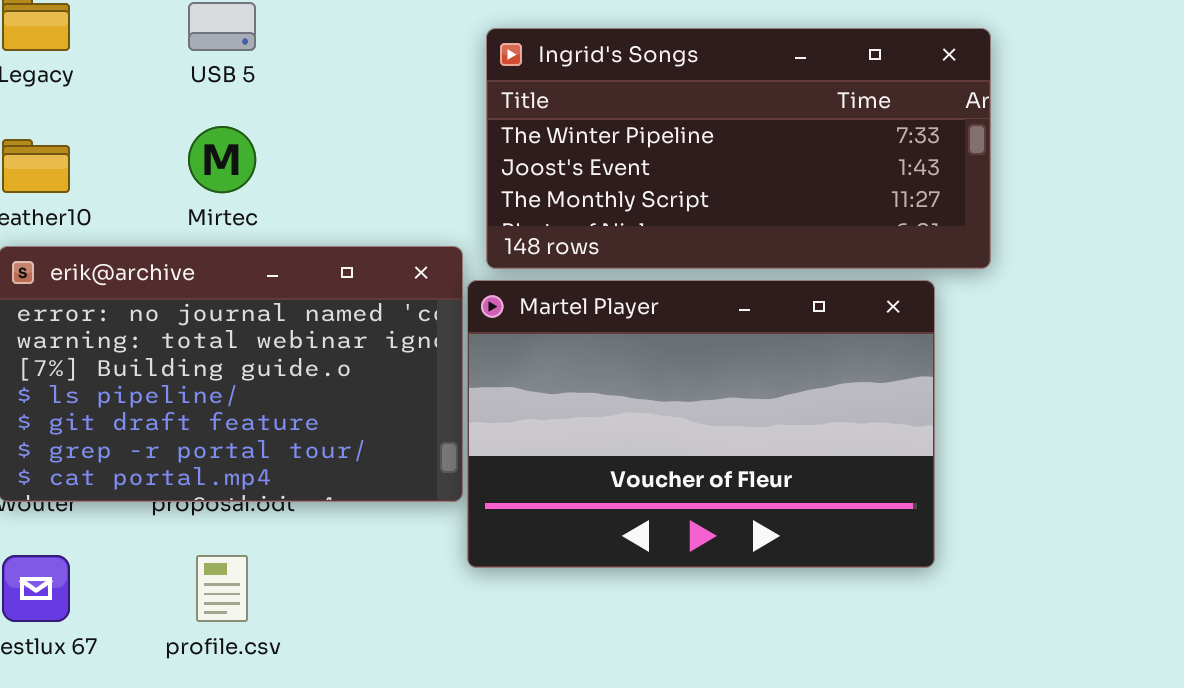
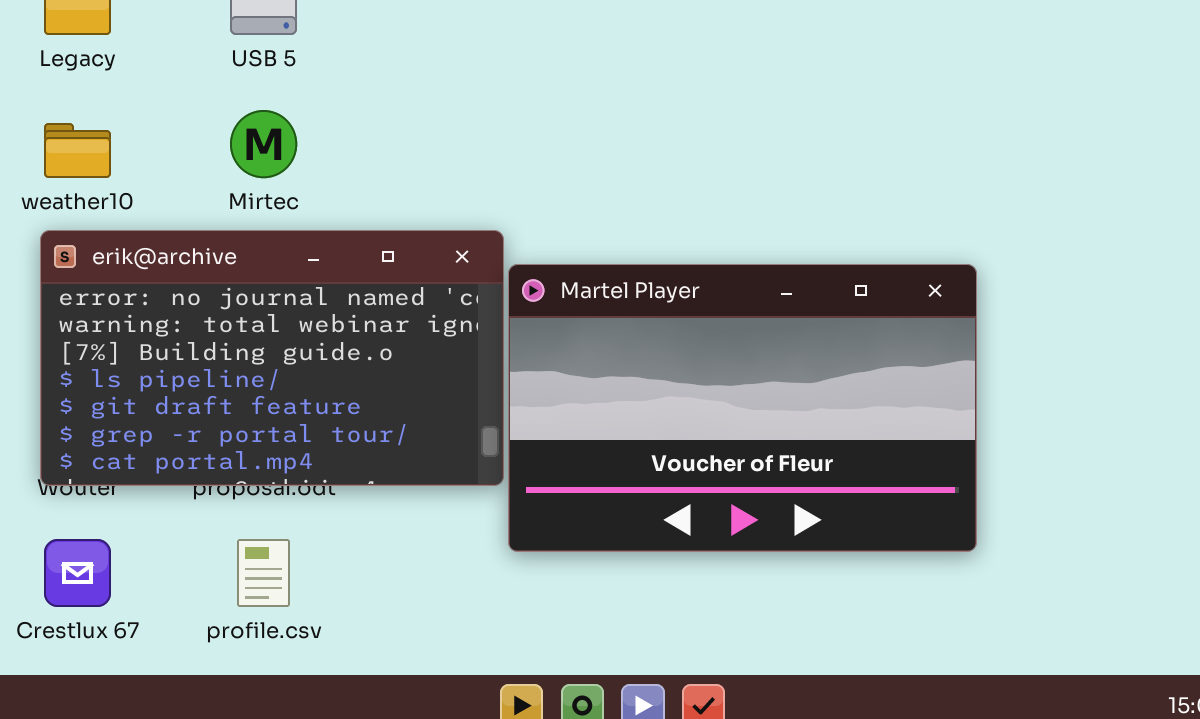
Ingrid's Songs: [486,28,991,269] -> none, closed

